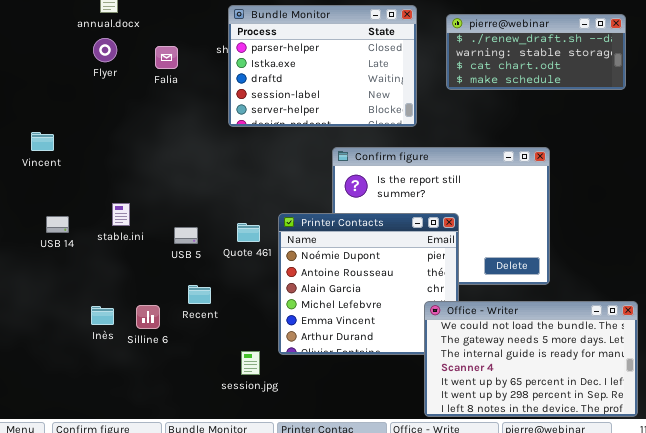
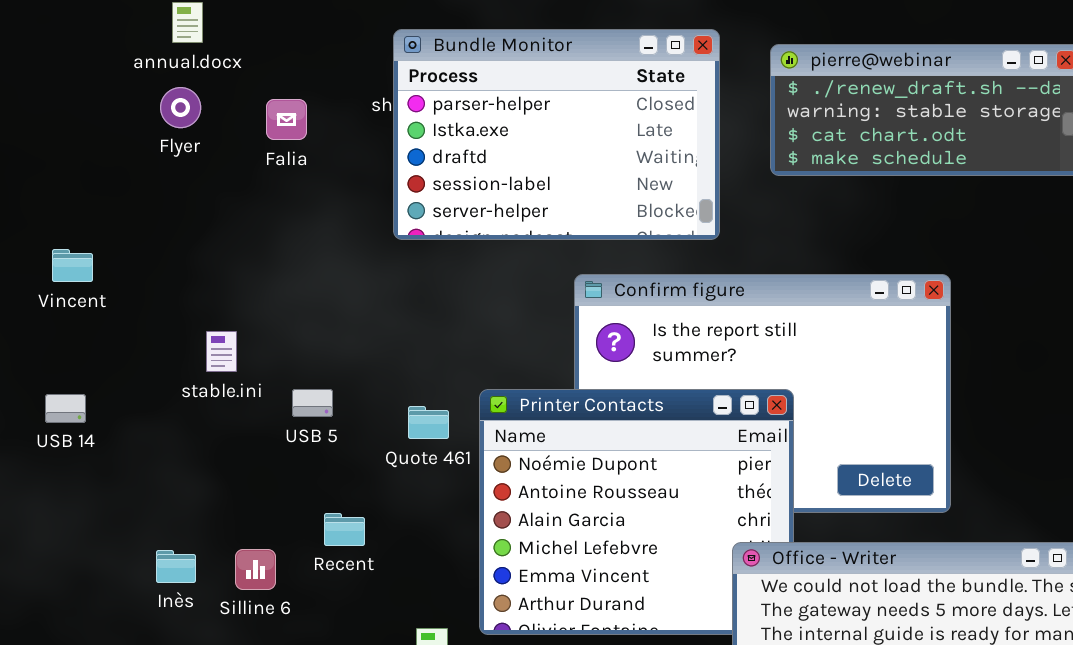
stable.ini: [112,203,130,226] -> [206,331,237,372], moved
USB 14: [46,216,69,233] -> [45,394,86,423], moved
USB 5: [174,227,198,244] -> [292,389,333,417], moved

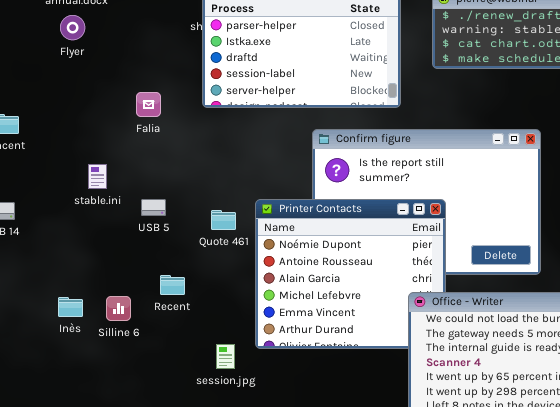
Falia: [266,99,307,140] -> [136,92,161,117], moved

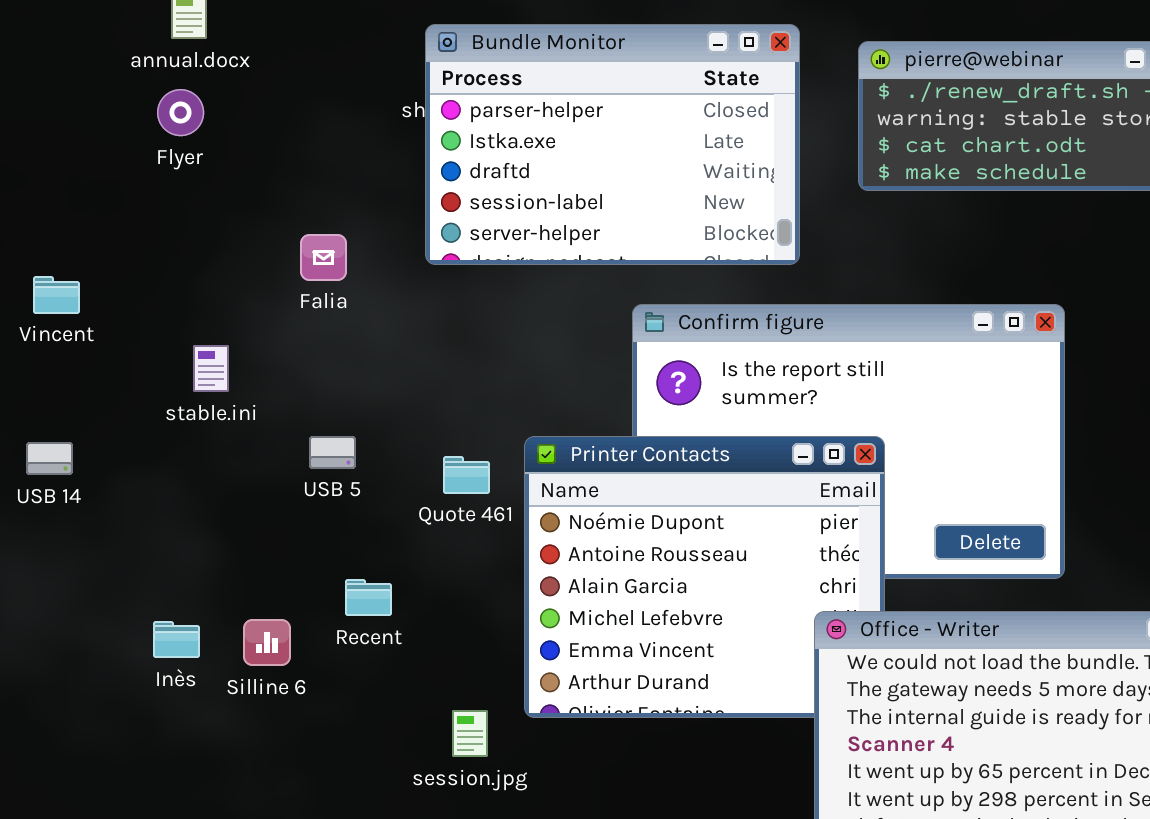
stable.ini: [88,164,107,189] -> [193,345,229,392], moved

